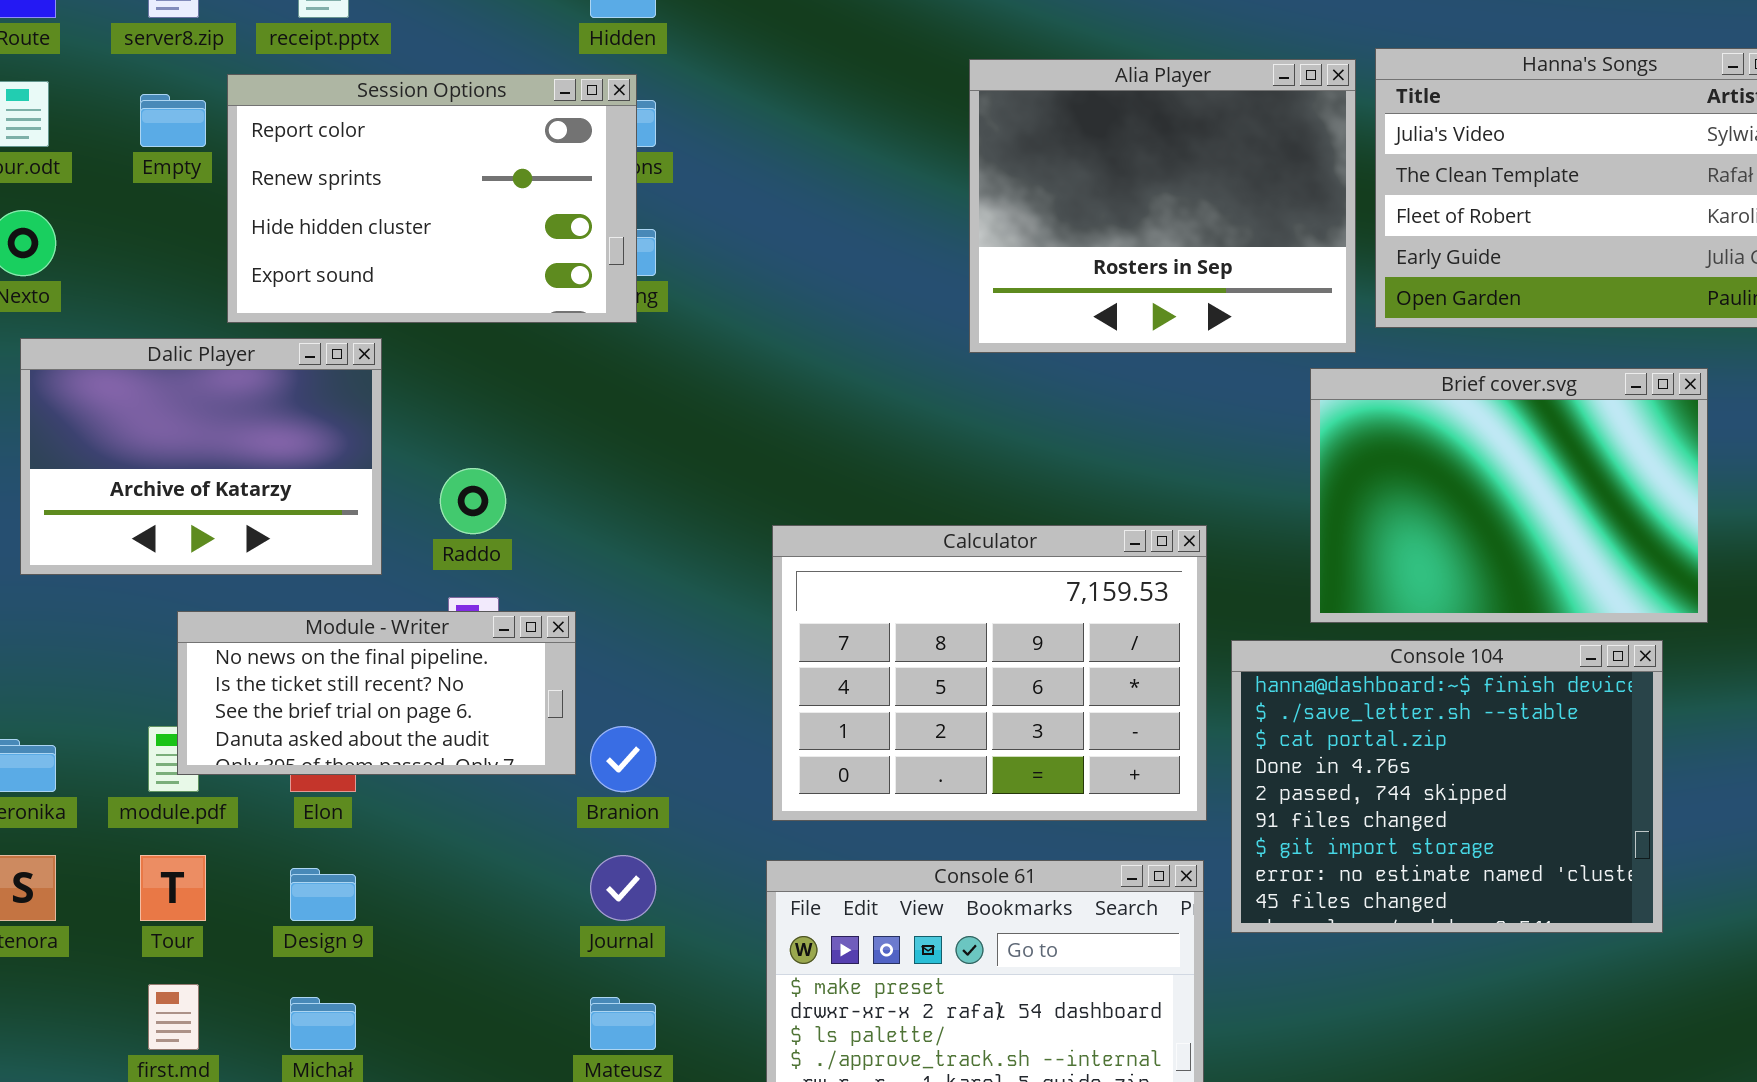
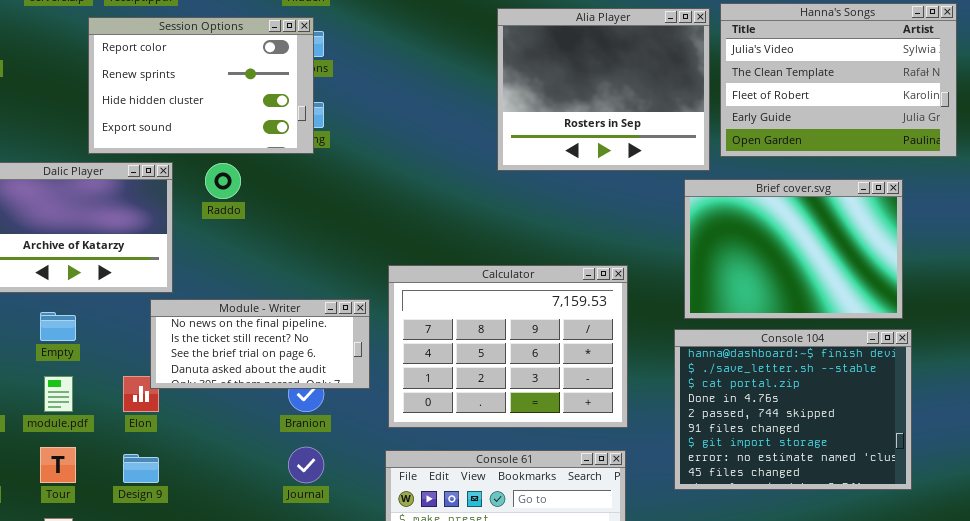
Empty: [140,94,206,147] -> [40,312,76,341], moved
Raddo: [440,468,506,534] -> [205,163,241,199], moved
Module - Writer: [177,611,576,775] -> [150,299,370,389], moved
Console 104: [1231,640,1663,933] -> [674,329,912,490], moved

